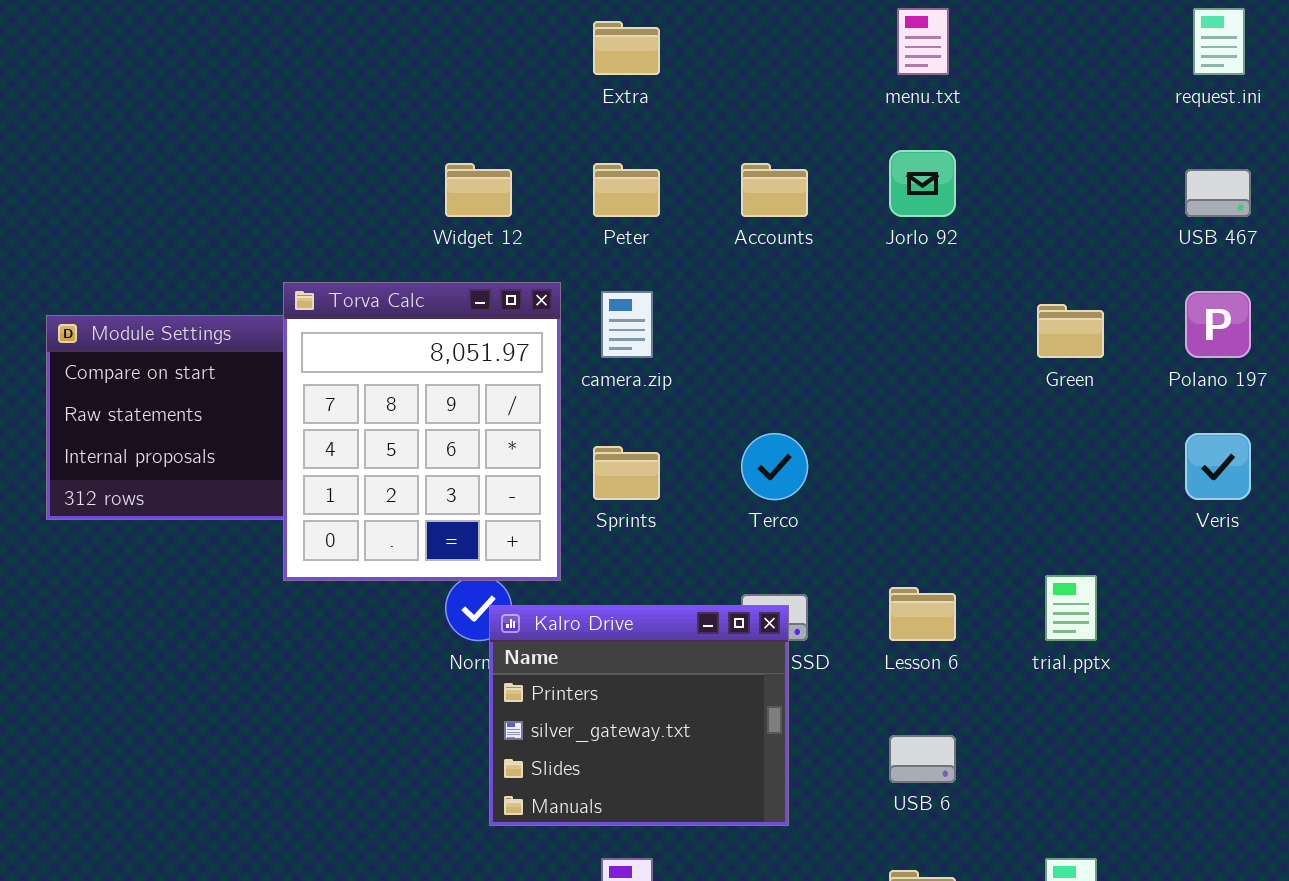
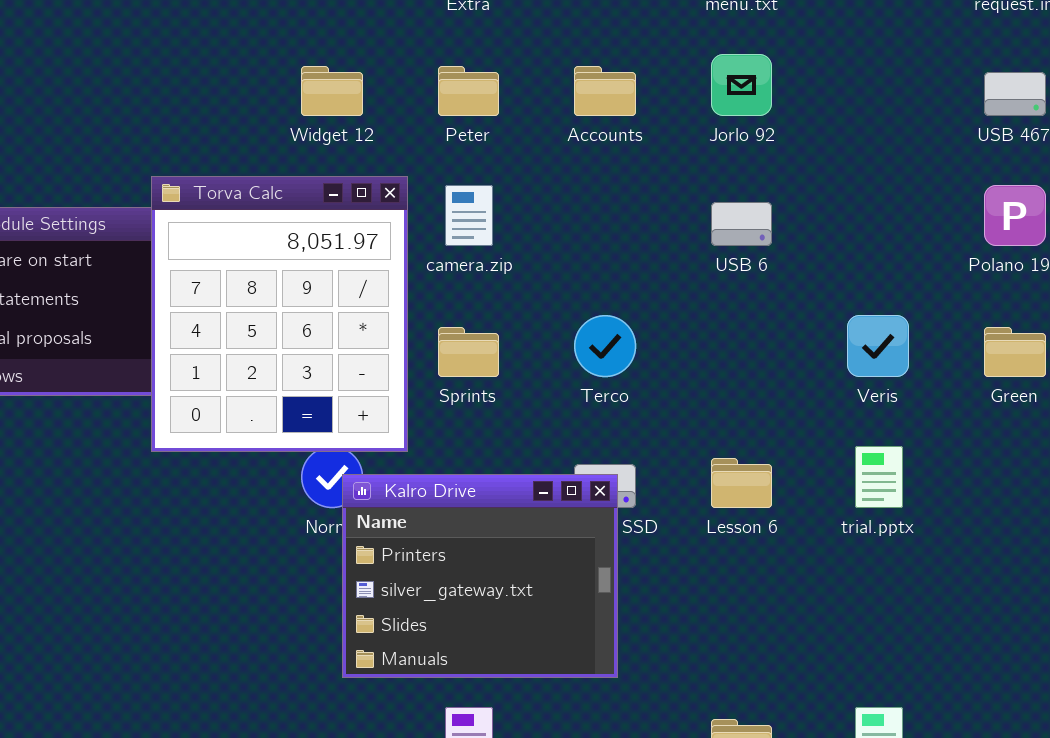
Green: [1037,304,1104,358] -> [984,327,1046,377], moved
Veris: [1185,433,1251,500] -> [847,315,909,377], moved
USB 6: [889,735,956,783] -> [711,202,772,246], moved

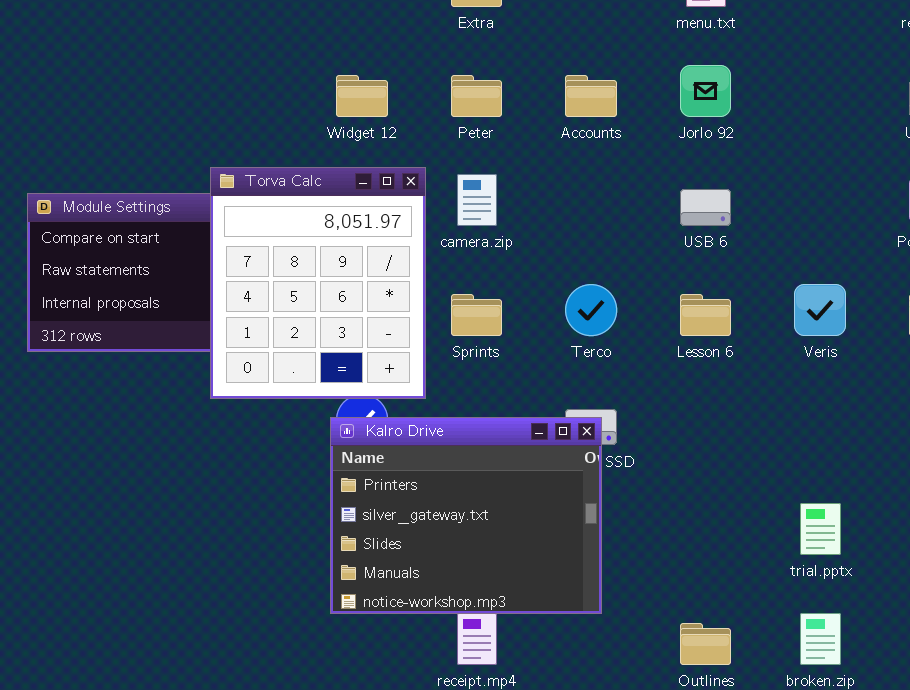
trial.pptx: [855,446,903,508] -> [800,503,841,555], moved
Lesson 6: [711,458,772,508] -> [680,294,731,336], moved
Kalro Drive: [342,474,618,678] -> [330,417,602,614], resized

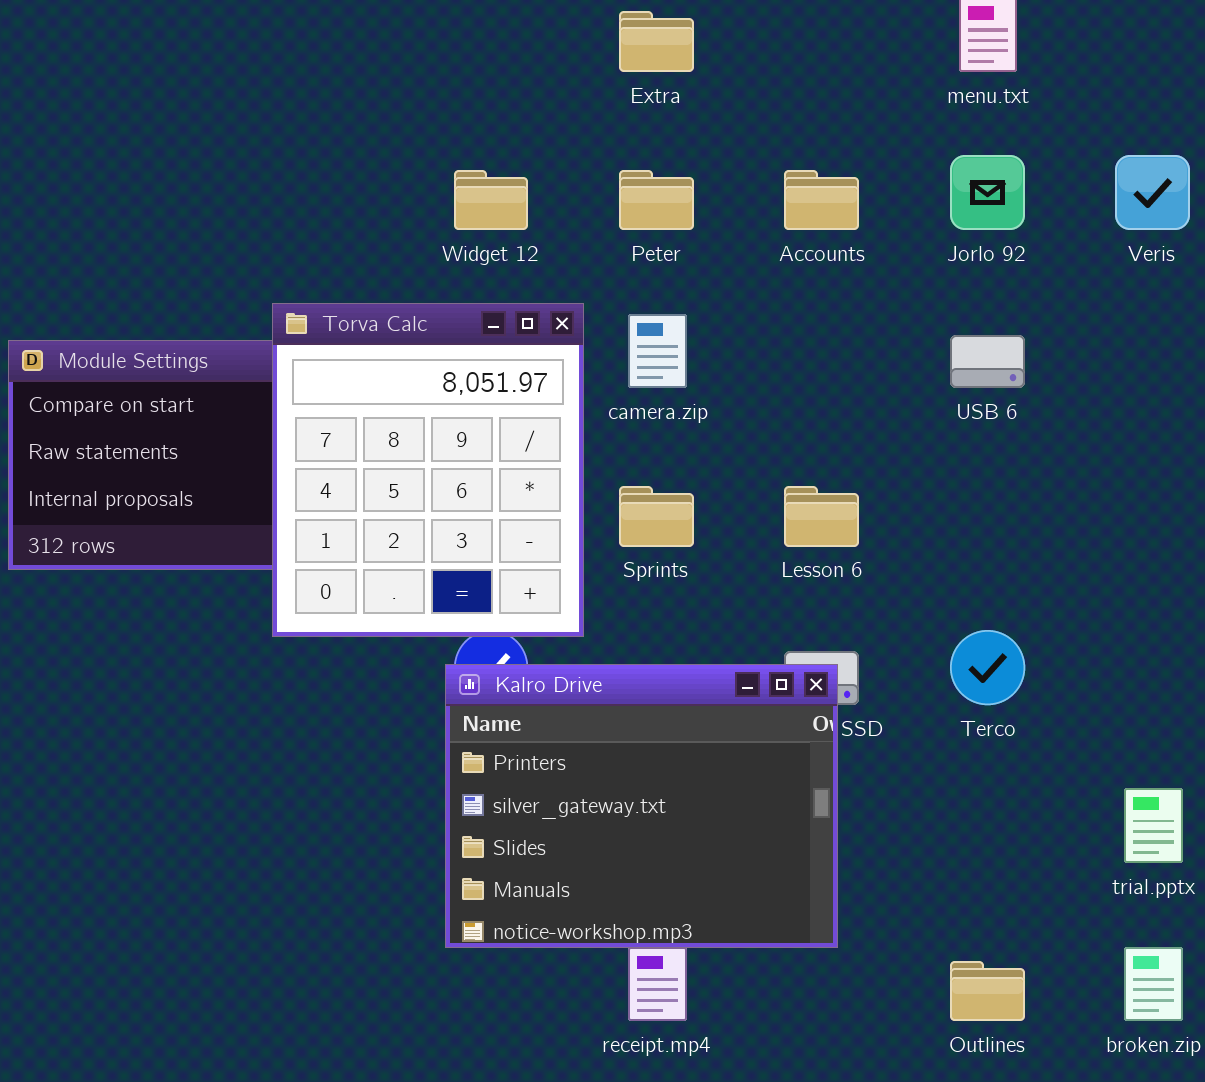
Terco: [565,284,617,336] -> [950,630,1025,705], moved
Veris: [794,284,846,336] -> [1115,155,1190,230], moved
Lesson 6: [680,294,731,336] -> [784,486,859,547], moved

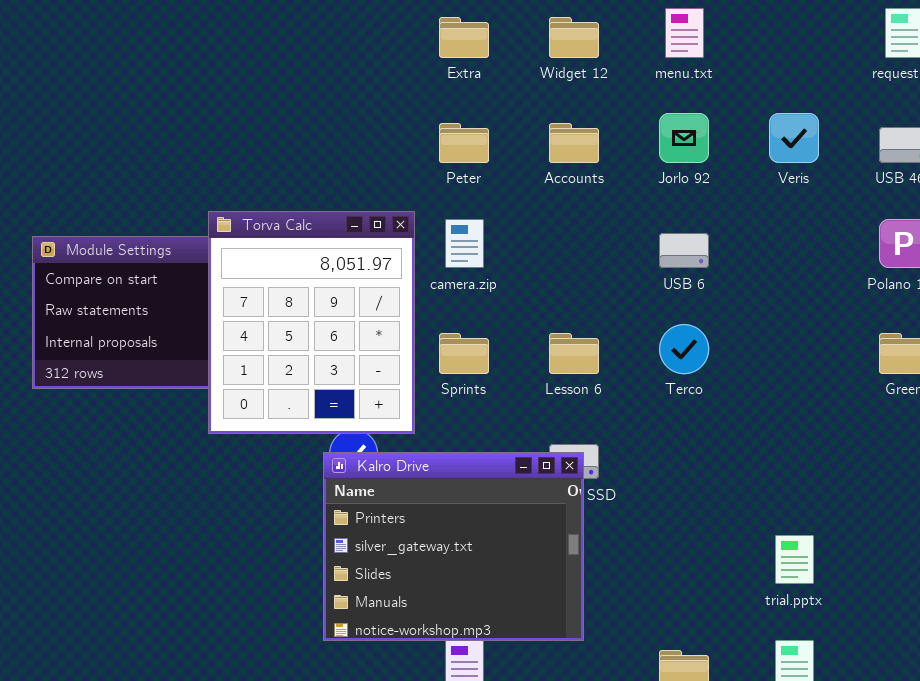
Widget 12: [454,170,528,230] -> [549,17,599,58], moved
Terco: [950,630,1025,705] -> [659,324,709,374], moved

